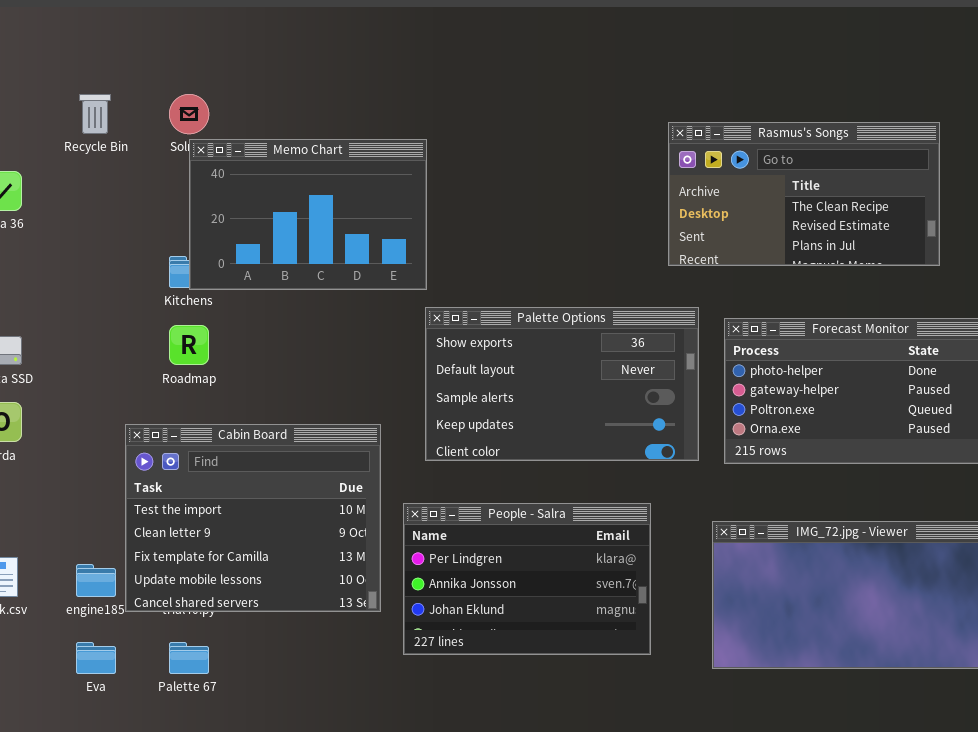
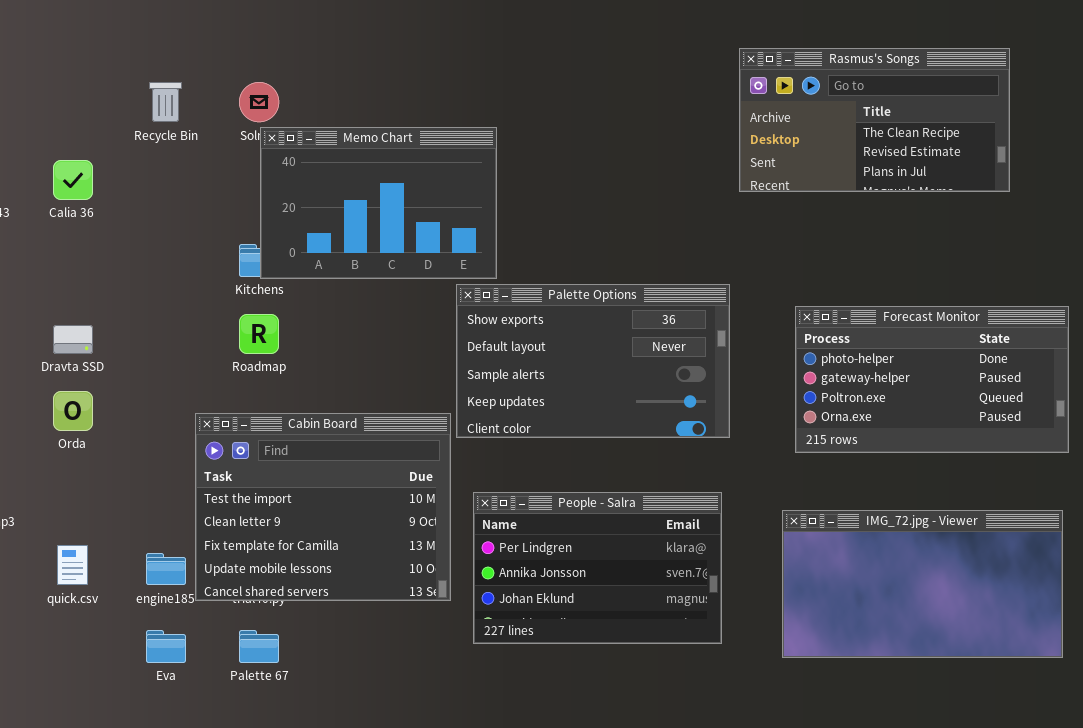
Rasmus's Songs: [668,122,940,266] -> [739,48,1010,192], moved
Palette Options: [425,307,699,461] -> [456,284,730,438], moved

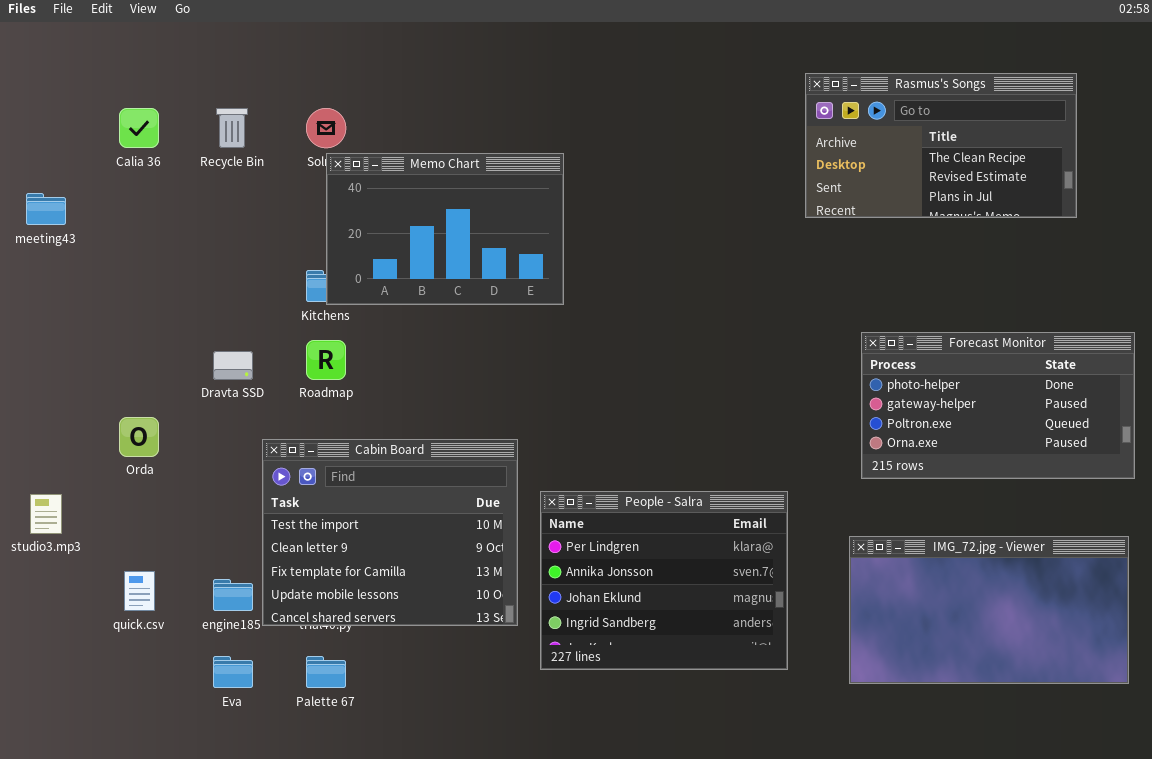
Calia 36: [53,160,93,200] -> [119,108,159,148], moved
Palette Options: [456,284,730,438] -> none, closed
Dravta SSD: [53,325,93,354] -> [213,351,253,380], moved
People - Salra: [473,492,722,644] -> [540,491,788,670], resized

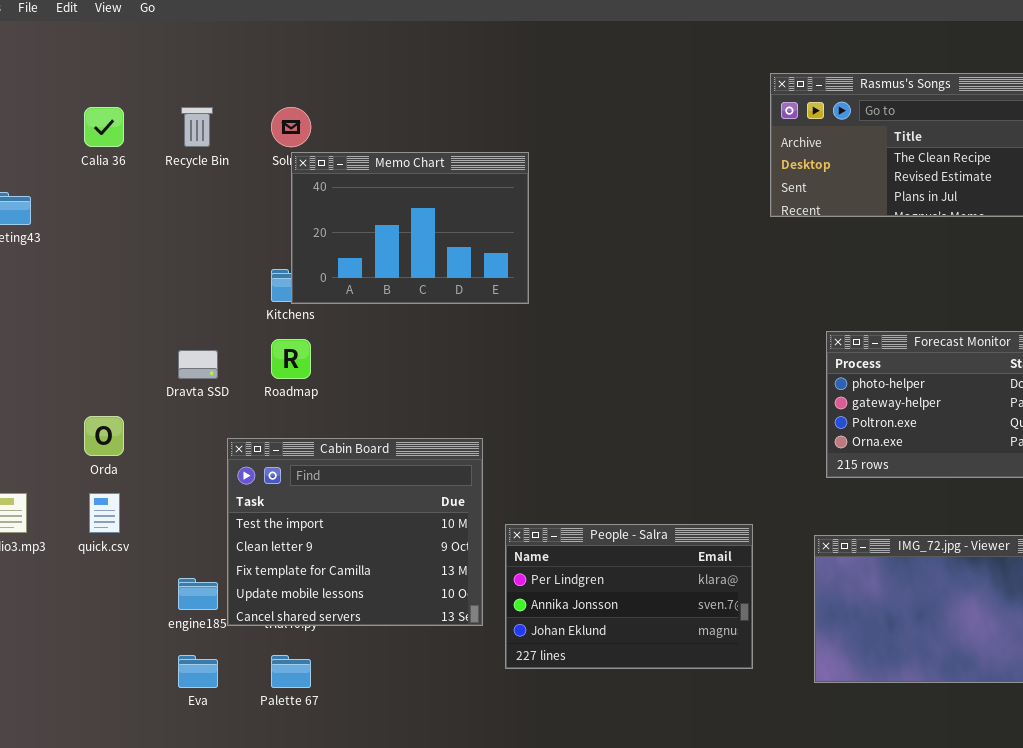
People - Salra: [540,491,788,670] -> [505,524,753,669], resized
quick.csv: [124,571,155,611] -> [89,493,120,533], moved

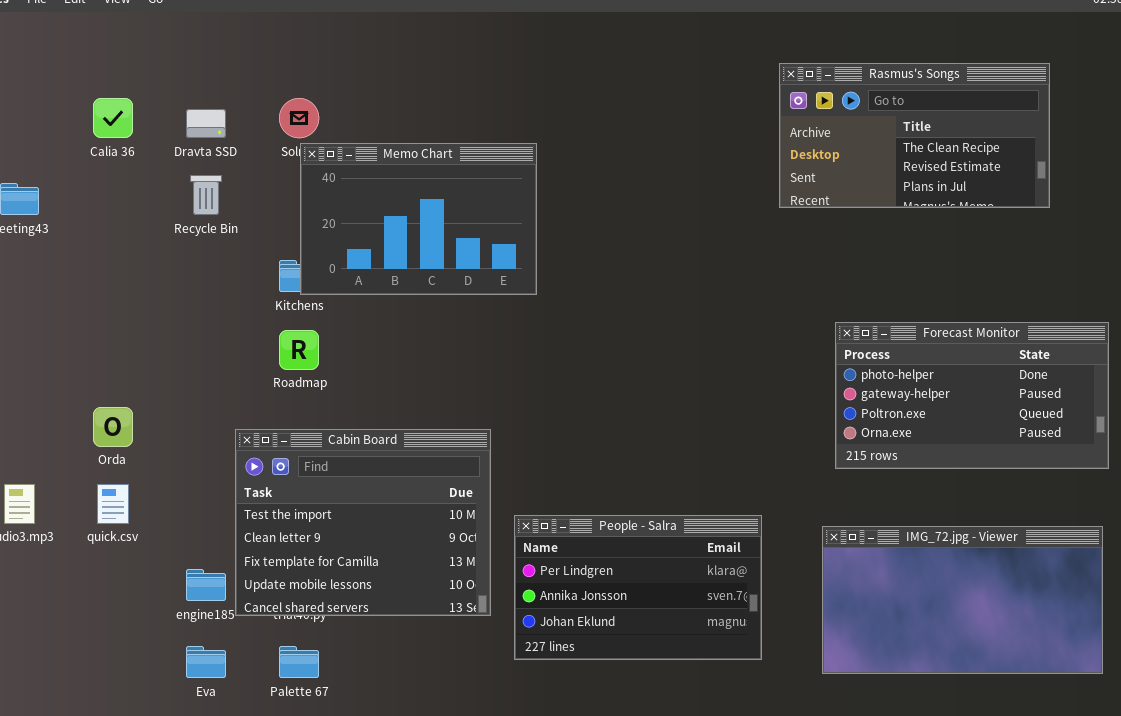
Recycle Bin: [181,107,213,147] -> [190,175,222,215], moved
Dravta SSD: [178,350,218,379] -> [186,109,226,138], moved

